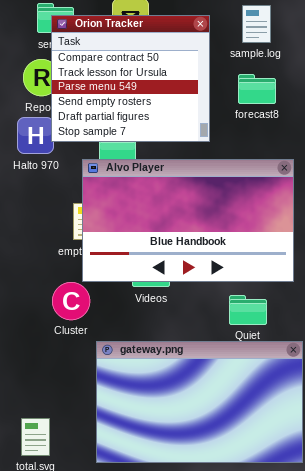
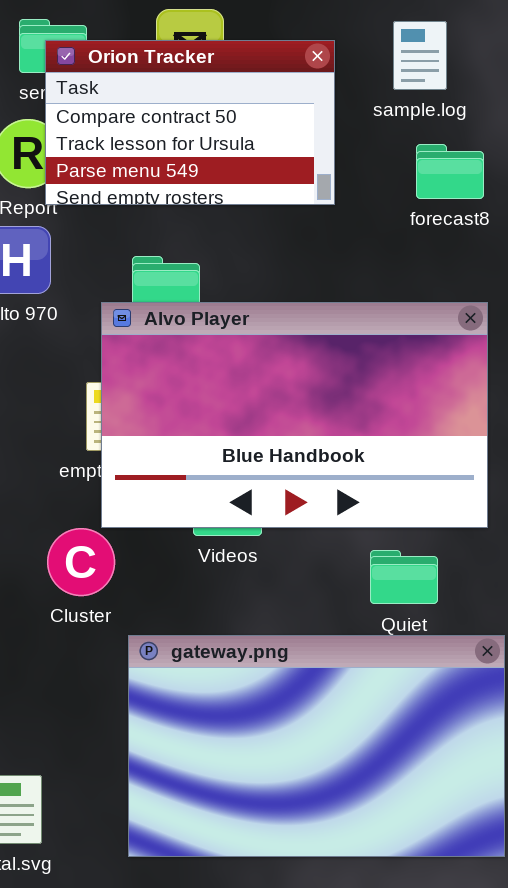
Orion Tracker: [51,15,210,142] -> [45,40,335,205], resized
forecast8: [238,74,276,104] -> [416,144,484,199], moved

